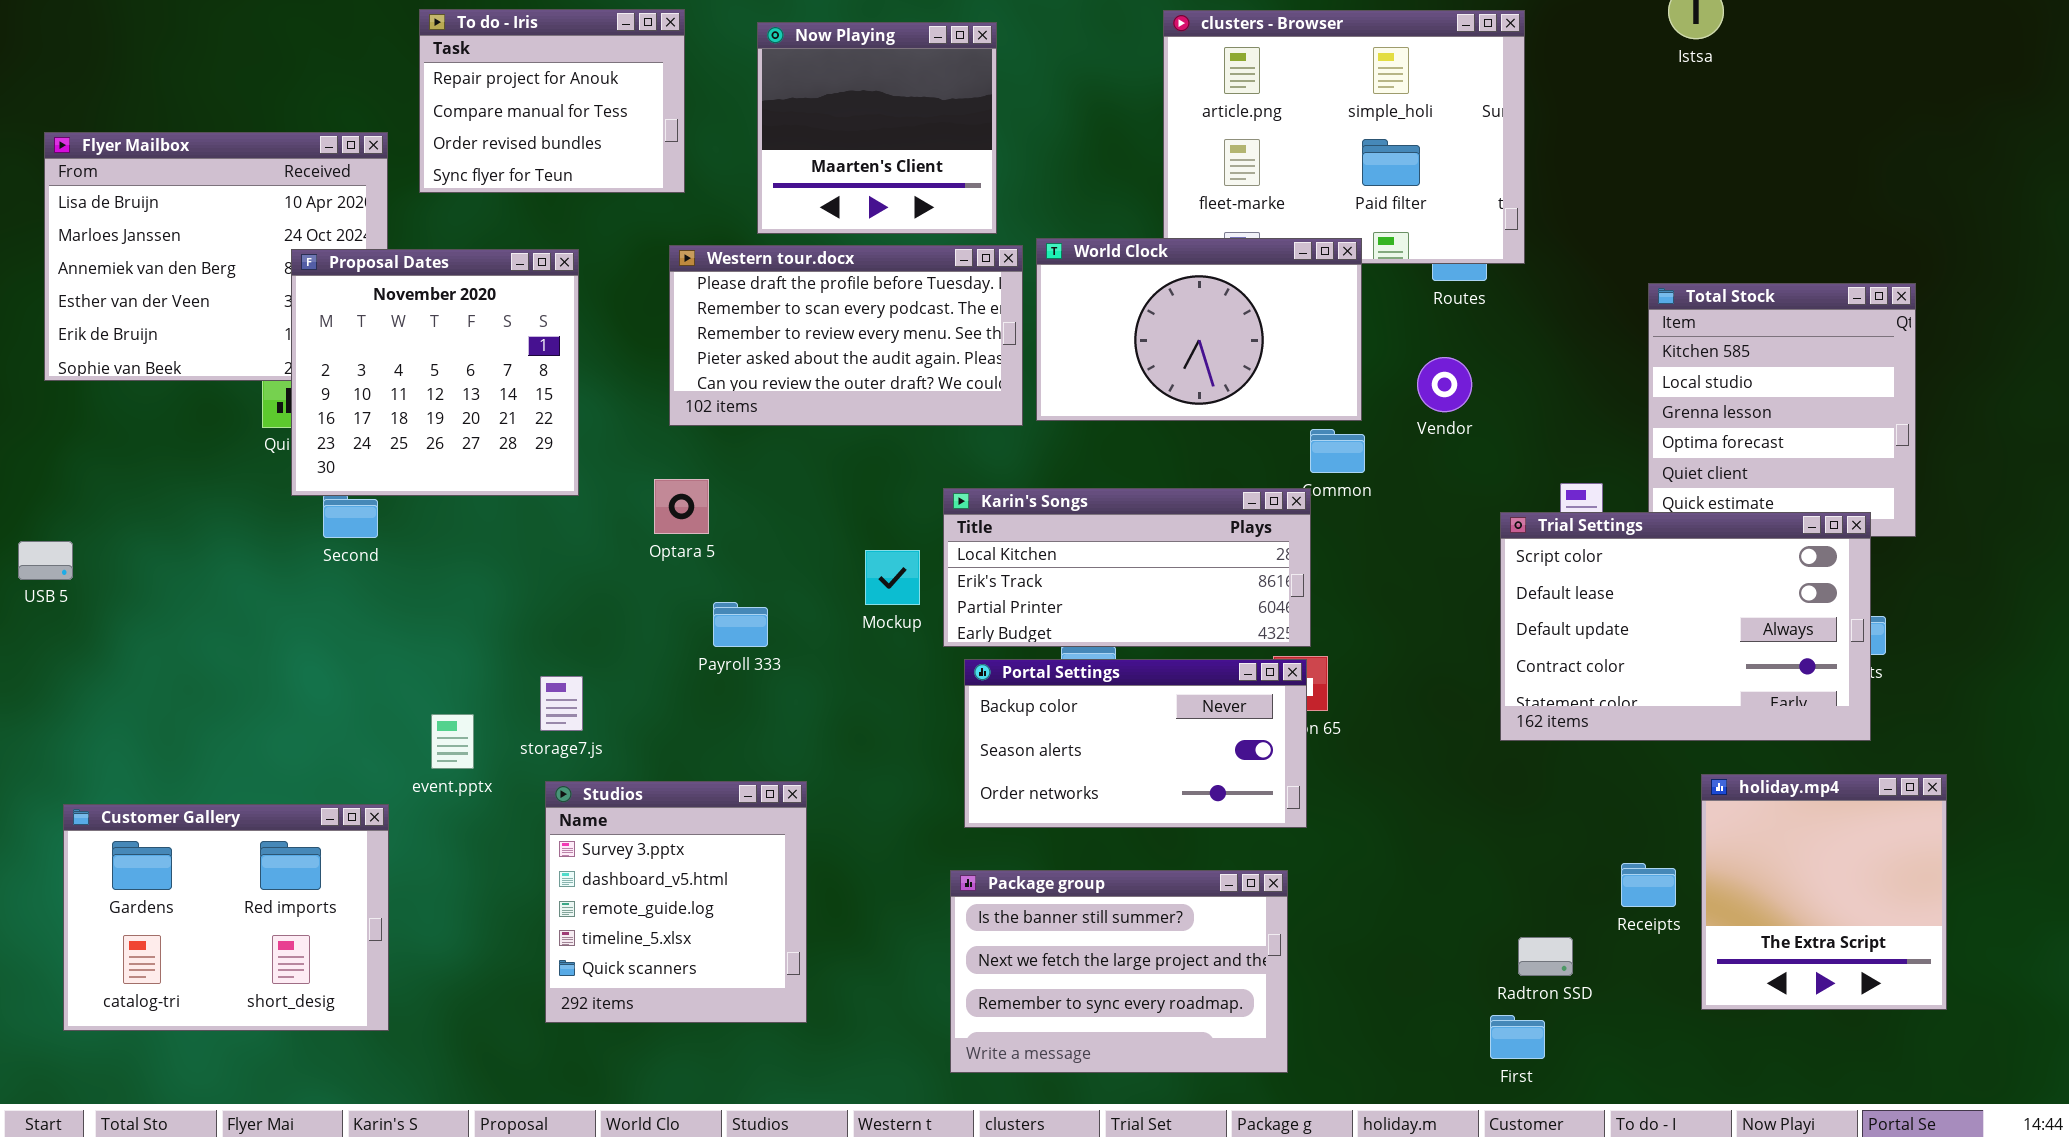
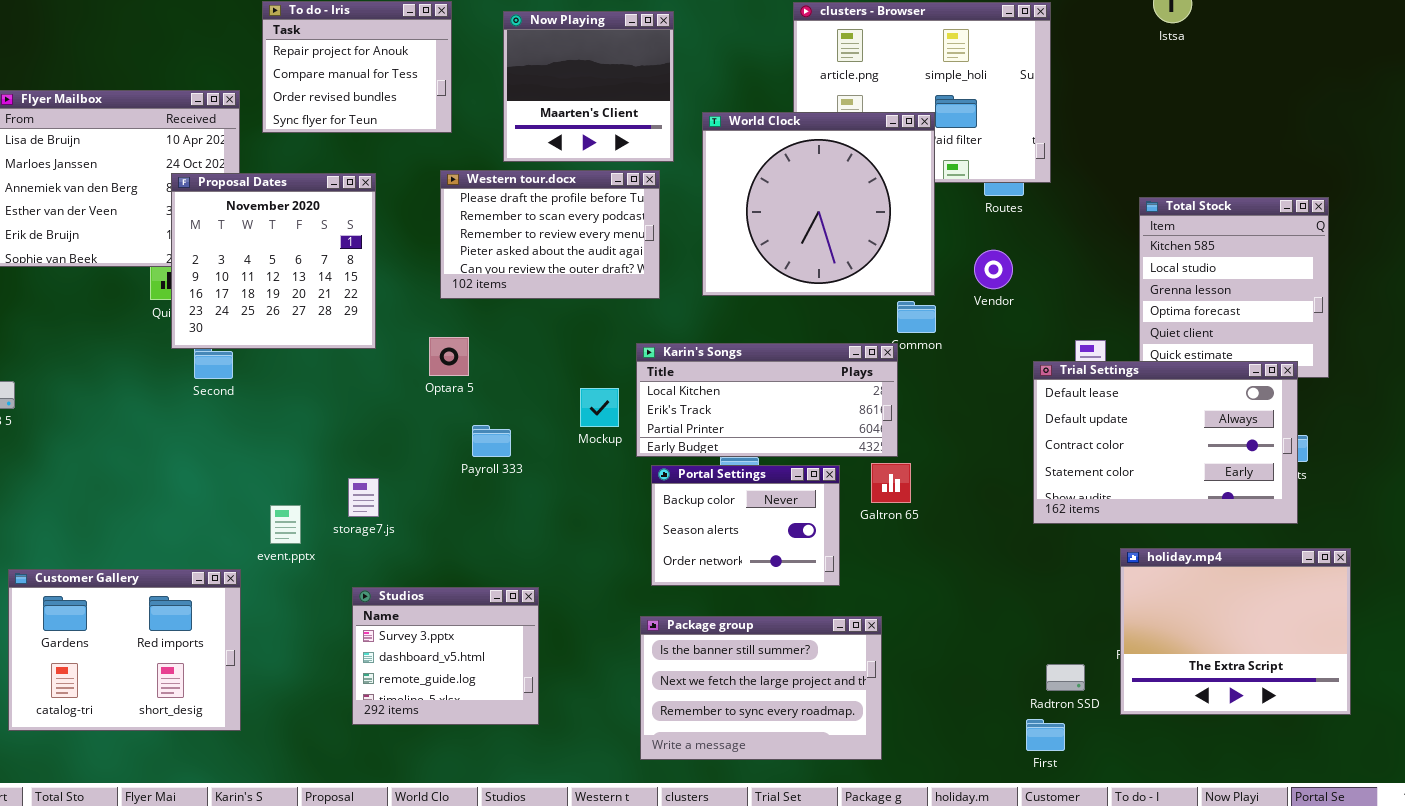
World Clock: [1036,238,1362,421] -> [702,112,935,296], resized
Western tour.docx: [669,245,1023,426] -> [440,170,660,299], resized
Trial Settings: [1500,512,1871,741] -> [1033,361,1298,524], scrolled down 1 row
Portal Settings: [964,659,1307,828] -> [651,465,840,586], resized
holiday.mp4: [1701,774,1947,1010] -> [1120,548,1351,715], resized
Studios: [545,781,807,1023] -> [352,587,539,725], resized

